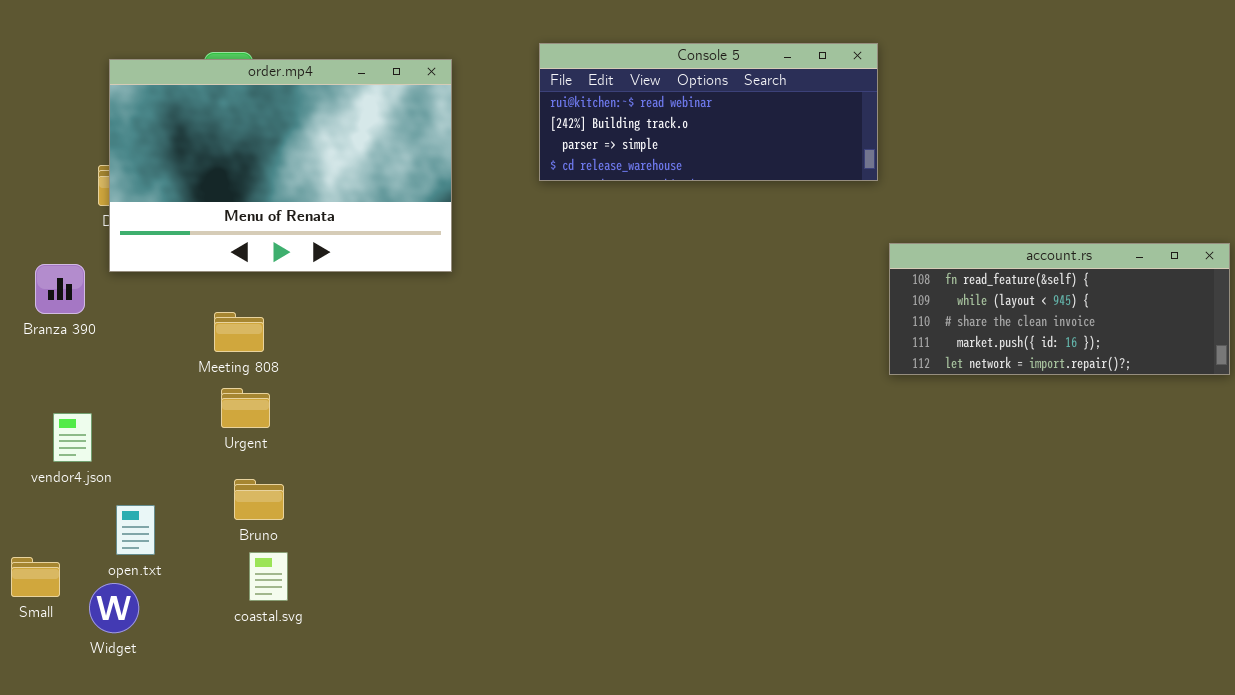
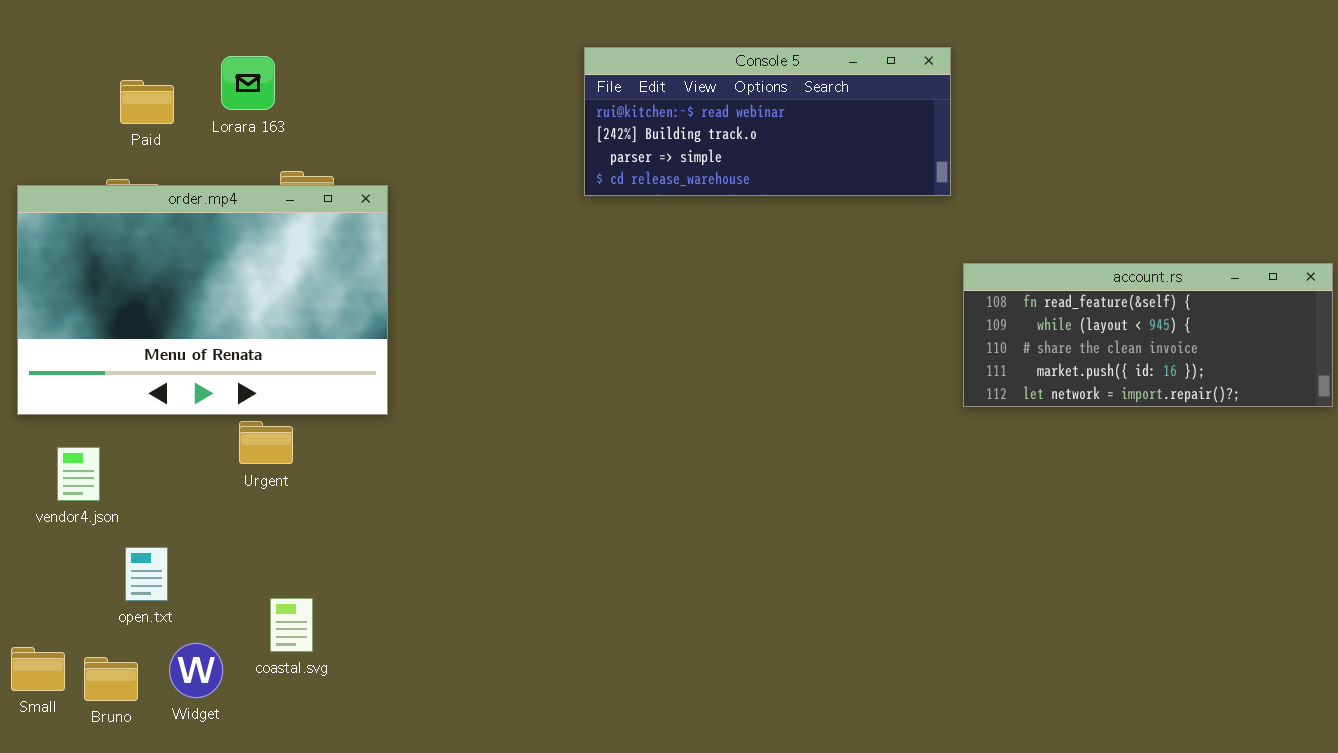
order.mp4: [109,59,452,272] -> [17,185,388,415], moved
Bruno: [234,479,284,520] -> [84,657,138,701], moved
Small: [11,557,60,597] -> [11,647,65,691], moved
Widget: [89,583,139,633] -> [169,643,223,698], moved

